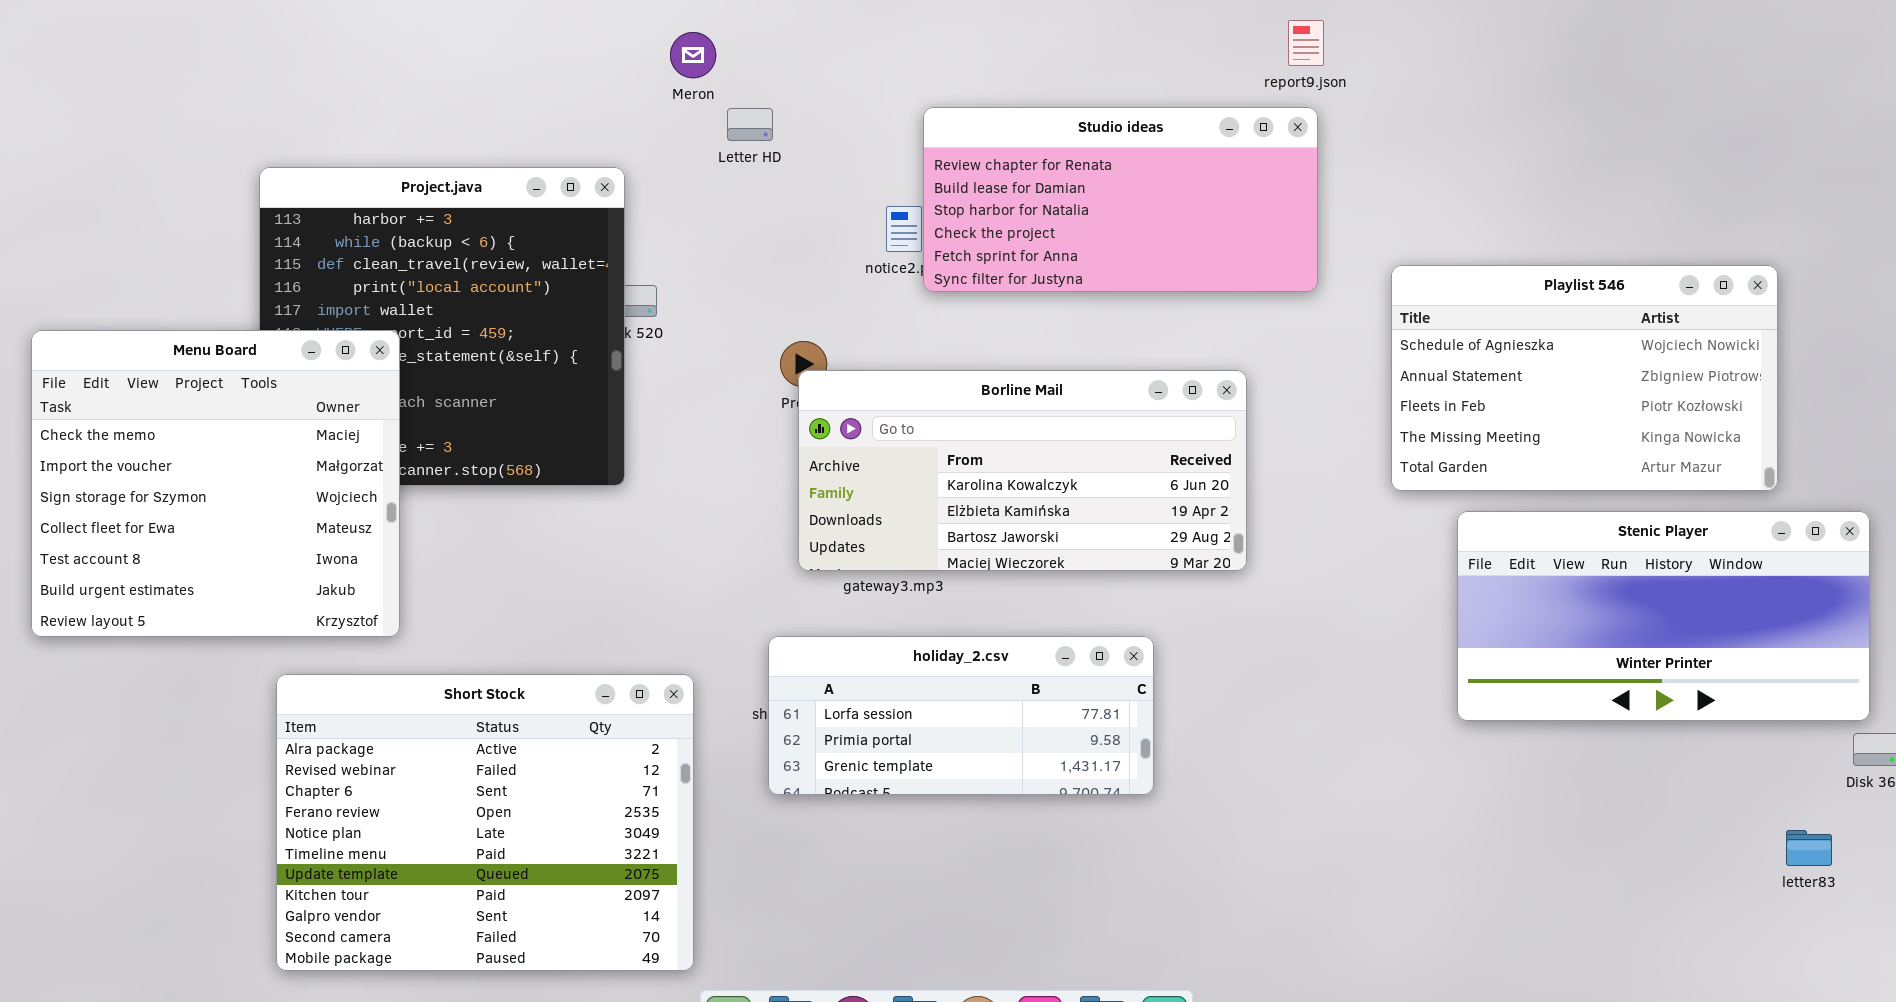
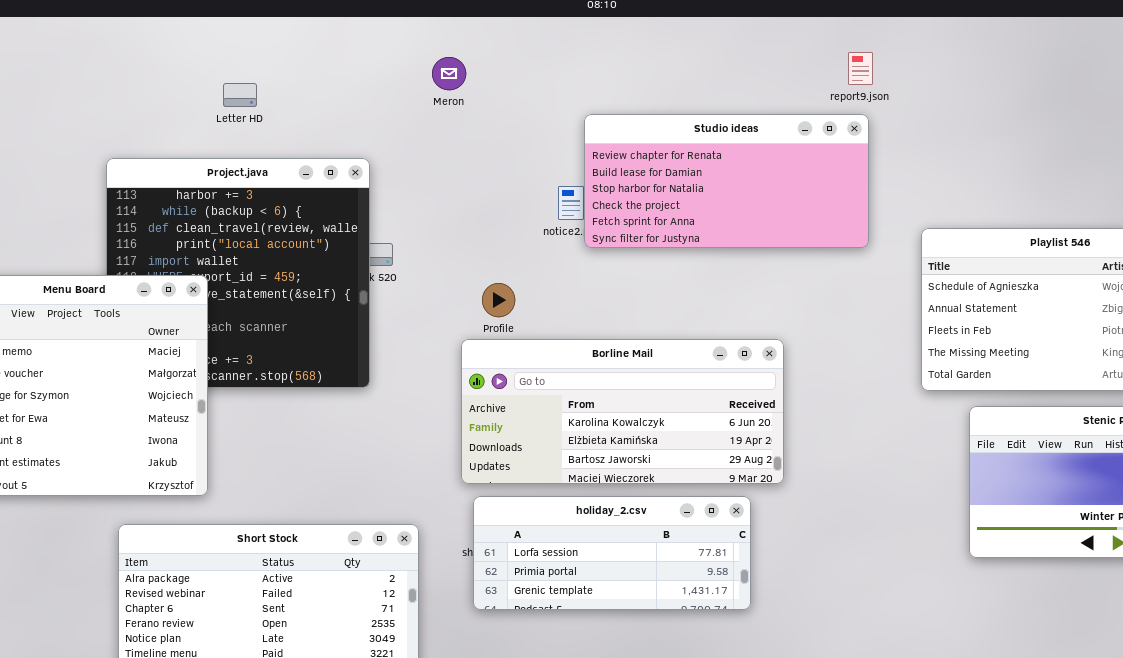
Meron: [670,32,716,78] -> [432,57,466,90], moved
Letter HD: [727,108,773,141] -> [223,83,257,107], moved
Borline Mail: [798,370,1247,571] -> [461,339,784,484], moved

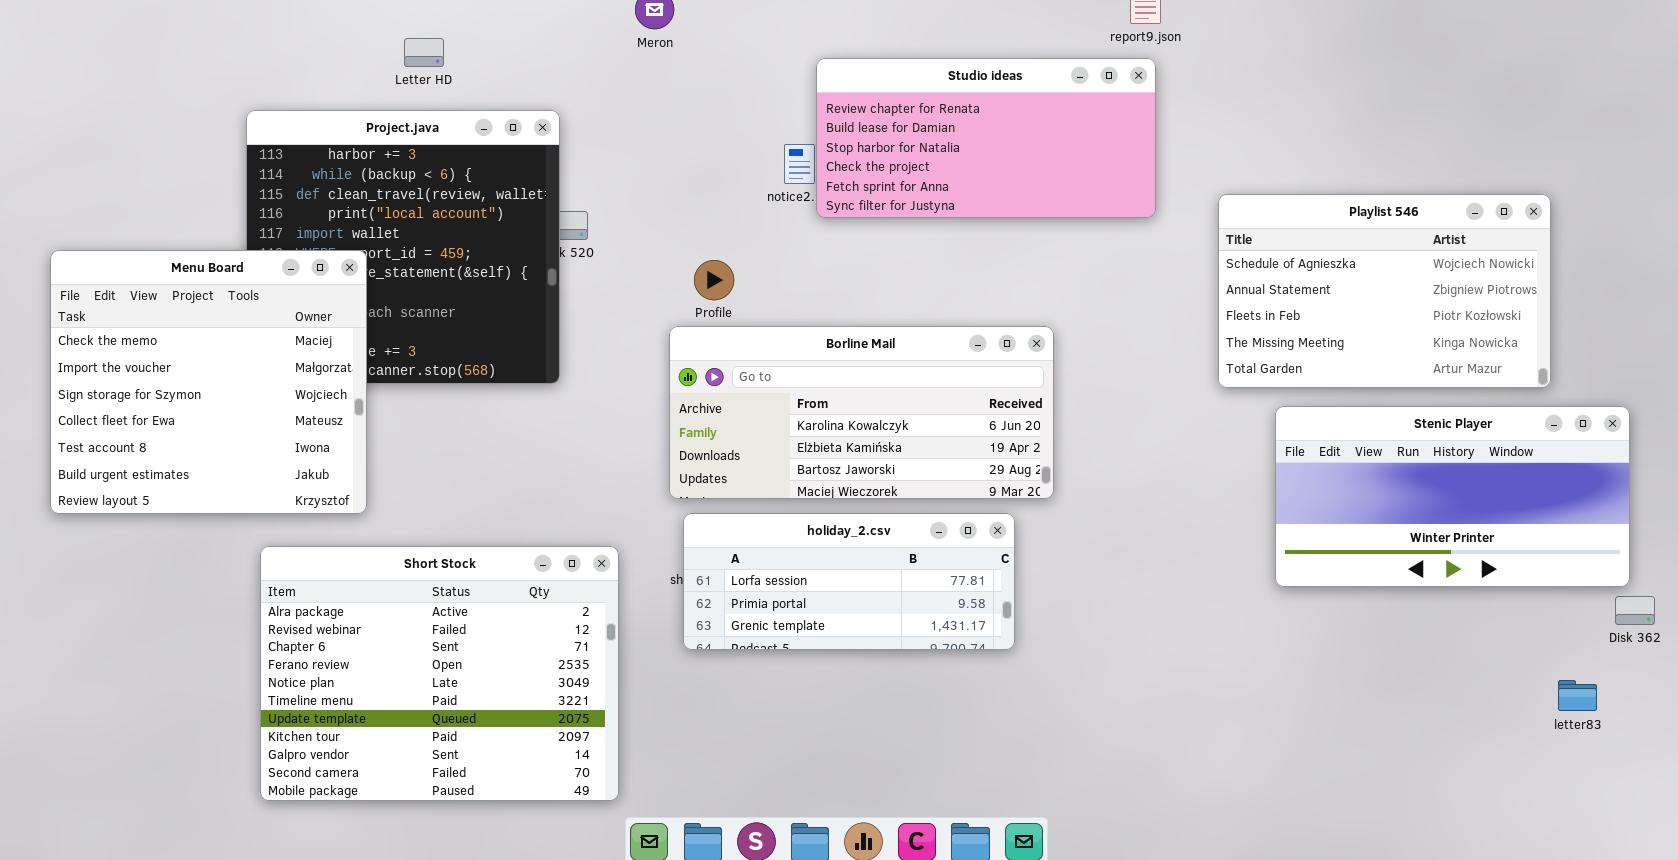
Letter HD: [223,83,257,107] -> [404,38,444,67], moved

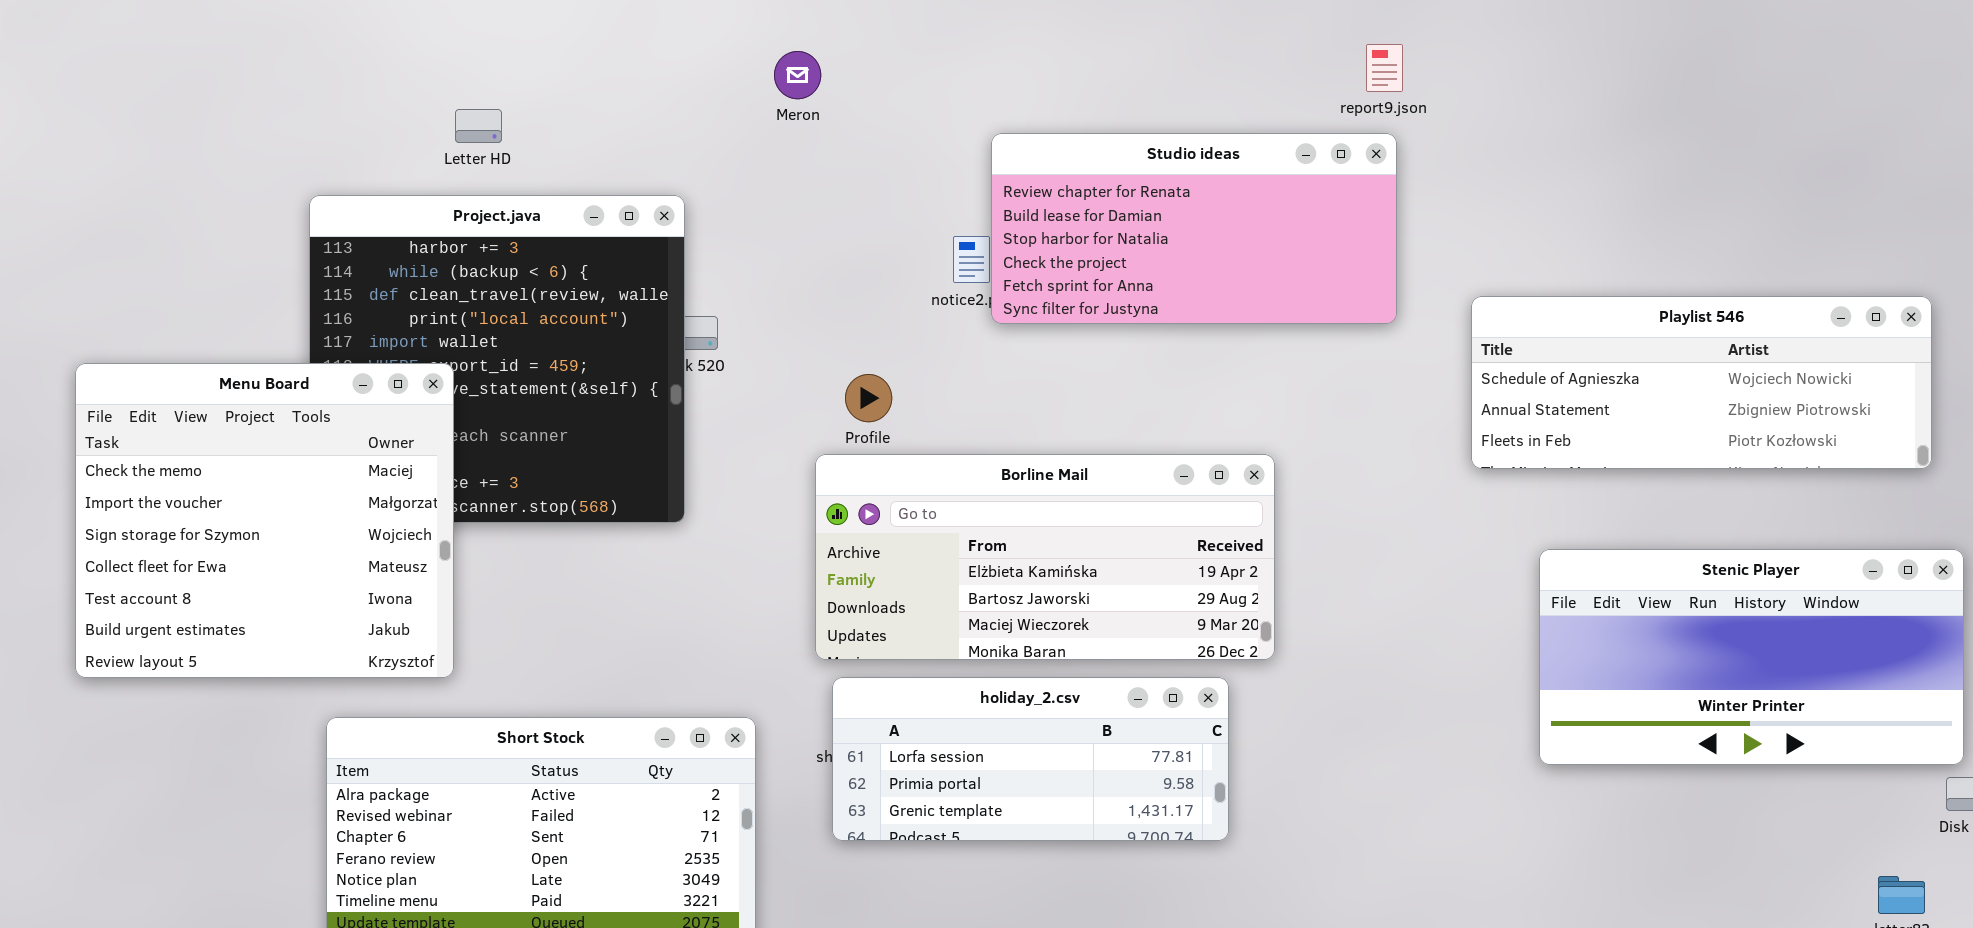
Letter HD: [404,38,444,67] -> [455,109,502,143], moved
Playlist 546: [1218,194,1551,388] -> [1471,296,1932,469], resized
Borline Mail: [669,326,1054,499] -> [815,454,1275,660], scrolled down 1 row

